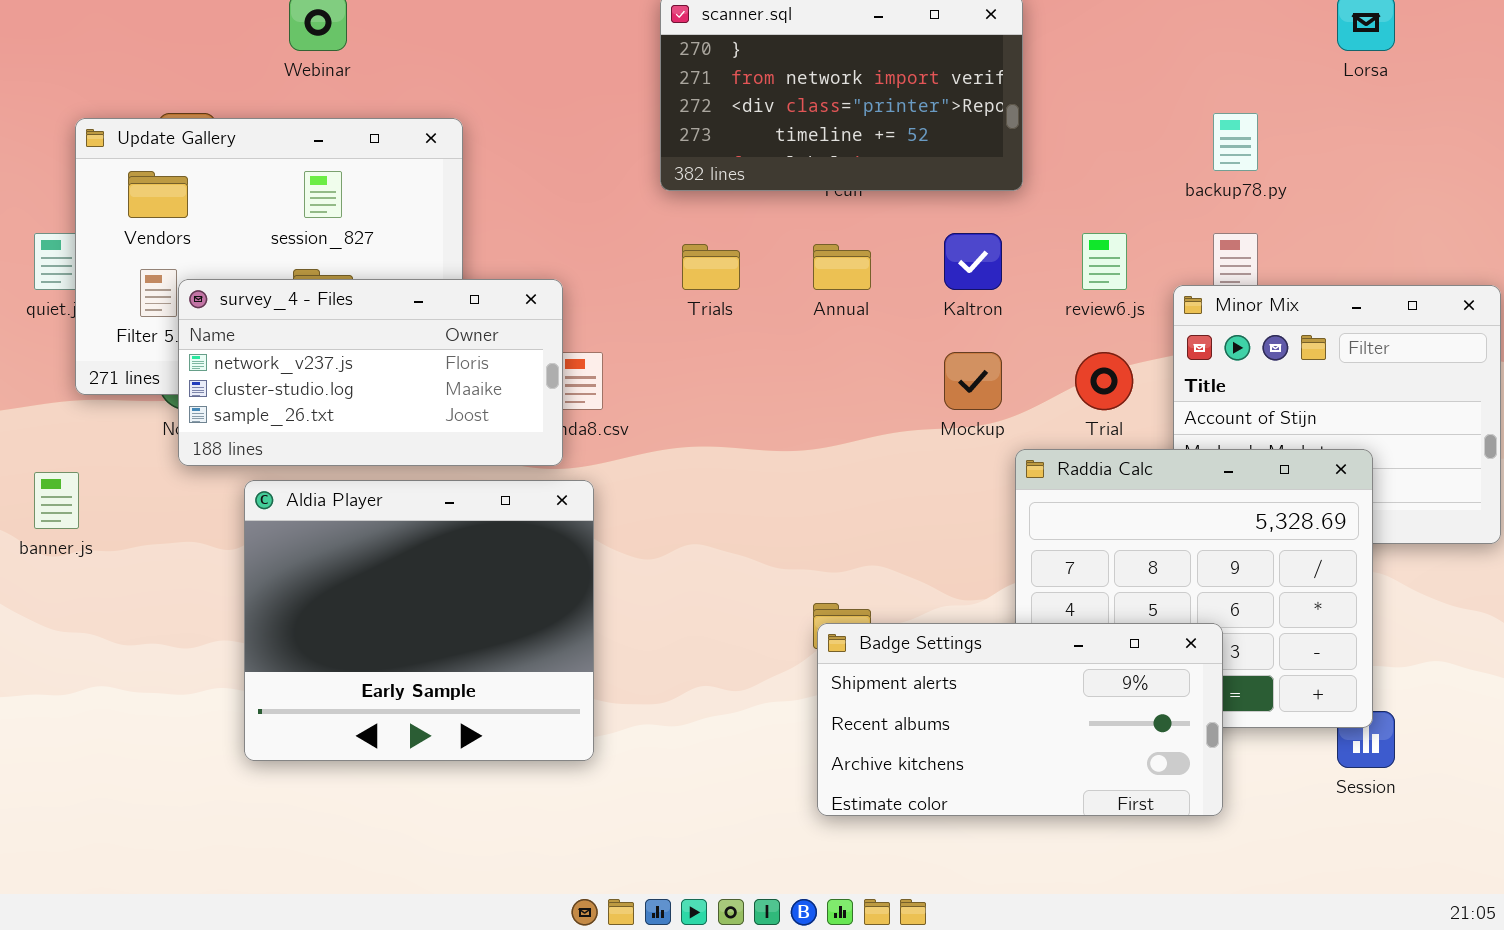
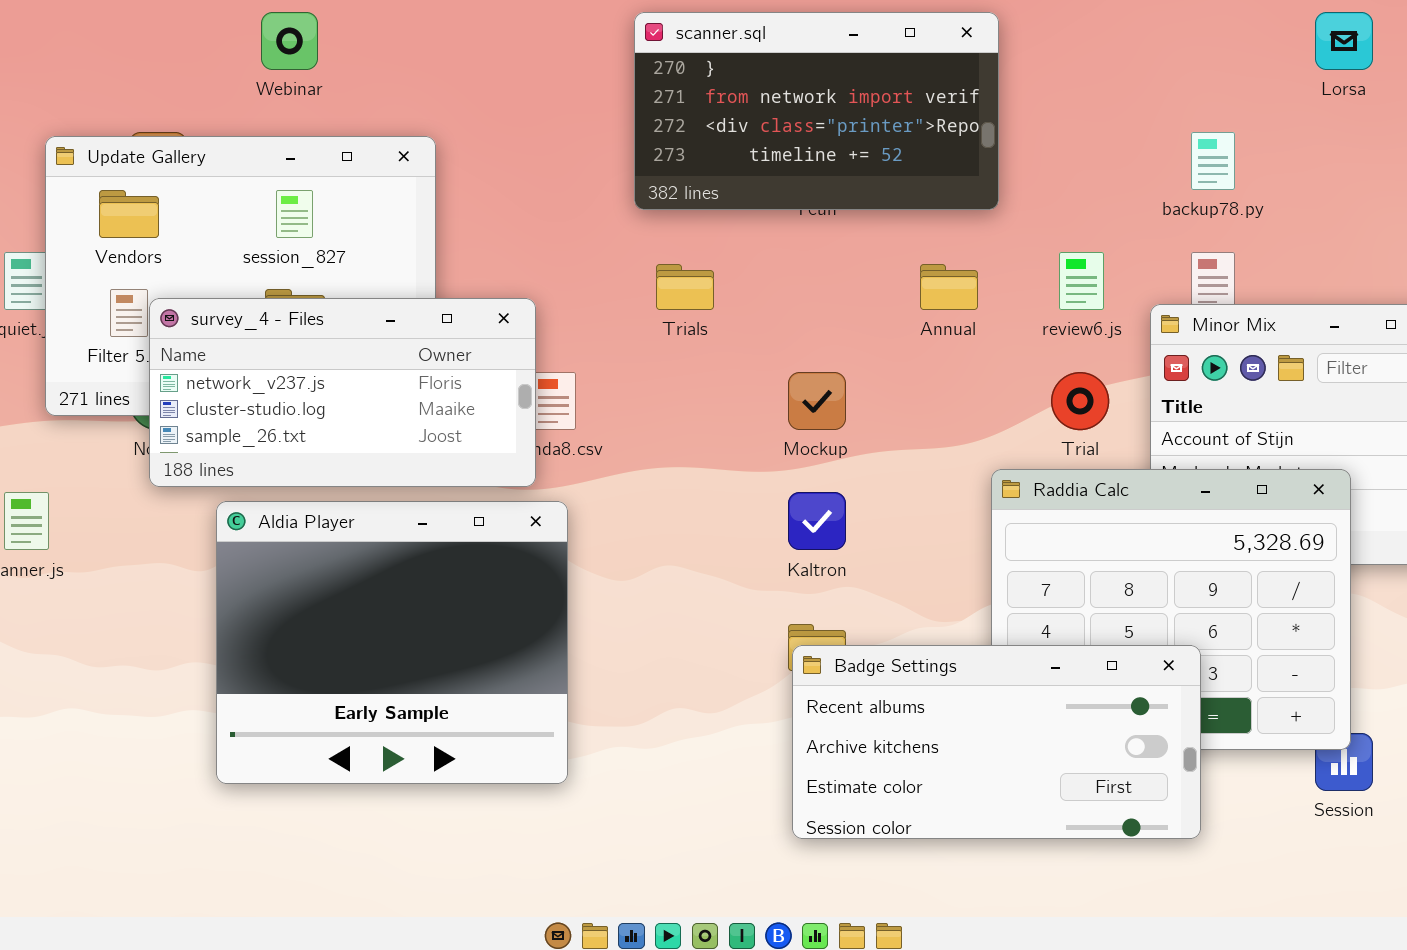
Kaltron: [944,233,1002,290] -> [788,492,846,550], moved
Annual: [813,244,871,290] -> [920,264,978,310], moved
Mockup: [944,352,1002,410] -> [788,372,846,430], moved
Badge Settings: [817,623,1223,816] -> [792,645,1201,839], scrolled down 1 row

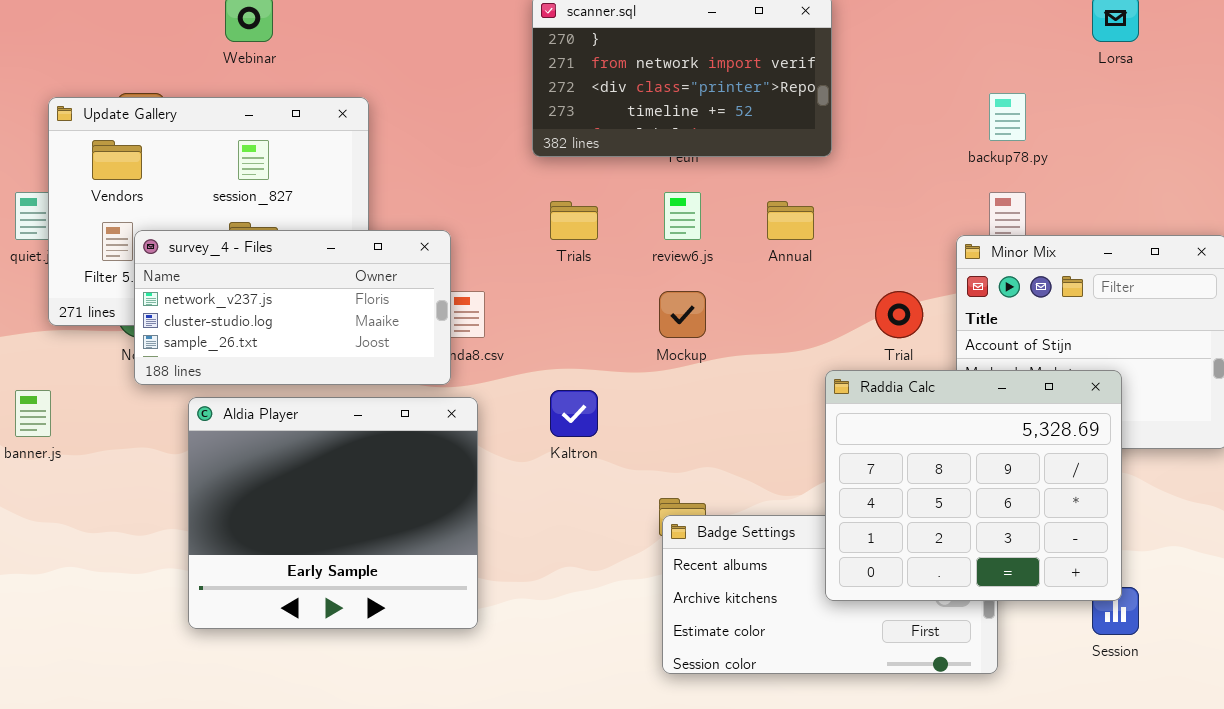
review6.js: [1059,252,1104,310] -> [664,192,701,240], moved
Raddia Calc: [991,469,1351,750] -> [825,370,1122,601], raised
Kaltron: [788,492,846,550] -> [550,390,598,437], moved

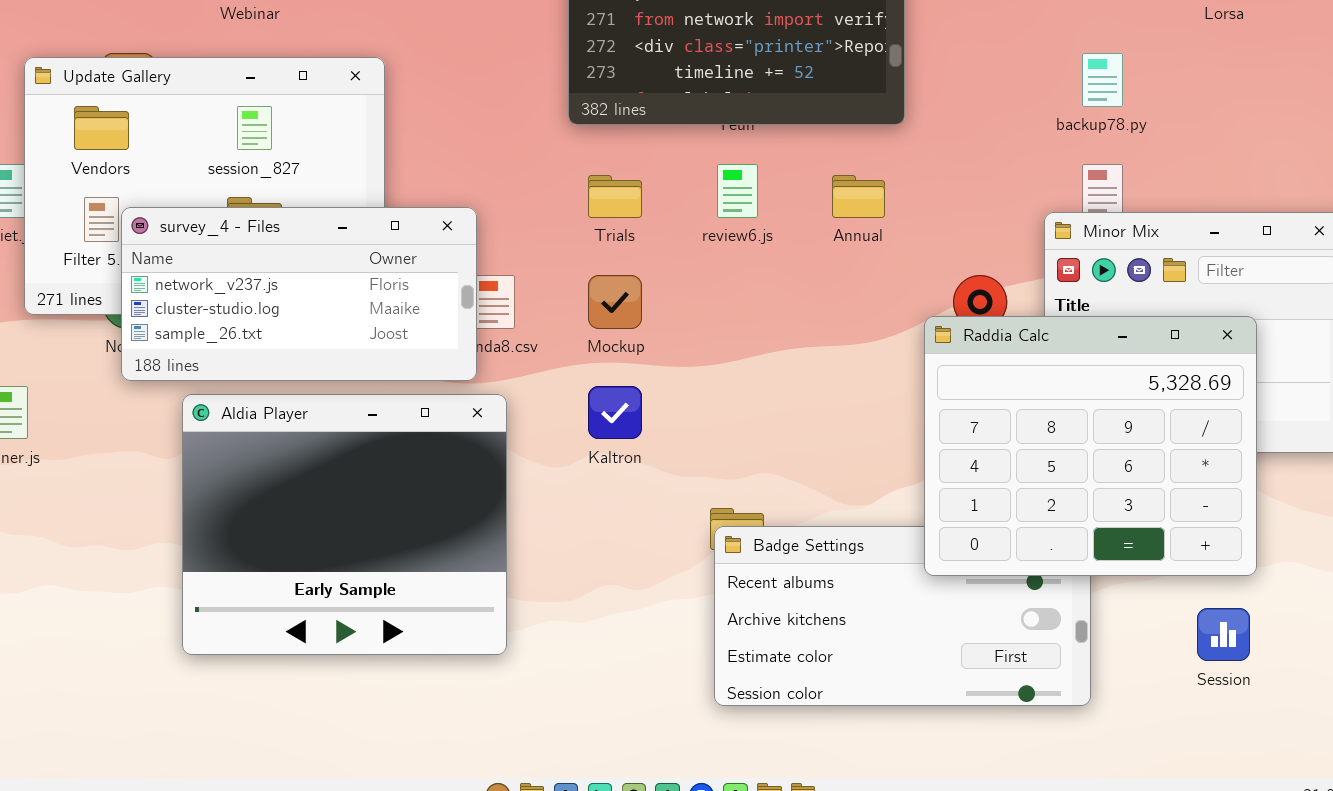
Mockup: [659,291,706,338] -> [588,275,642,329], moved
Raddia Calc: [825,370,1122,601] -> [924,316,1257,576], moved

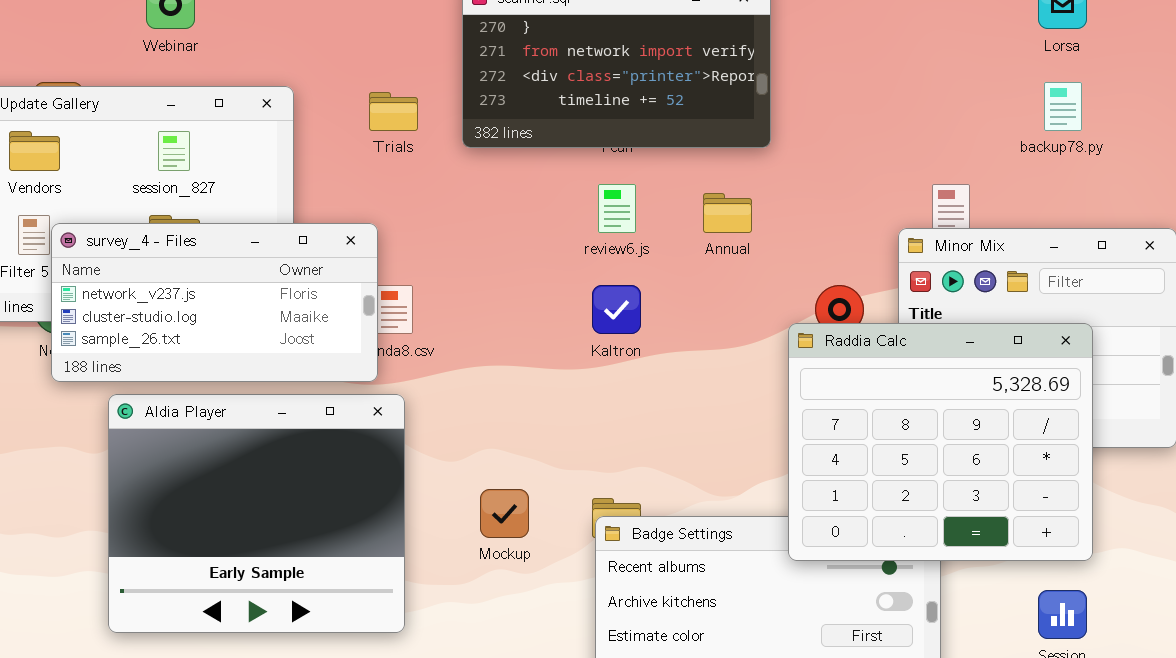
backup78.py: [1082,53,1123,107] -> [1044,82,1082,131], moved
Trials: [588,175,642,218] -> [369,92,418,131], moved
Mockup: [588,275,642,329] -> [480,489,529,538], moved
Kaltron: [588,386,642,439] -> [592,285,641,334], moved

